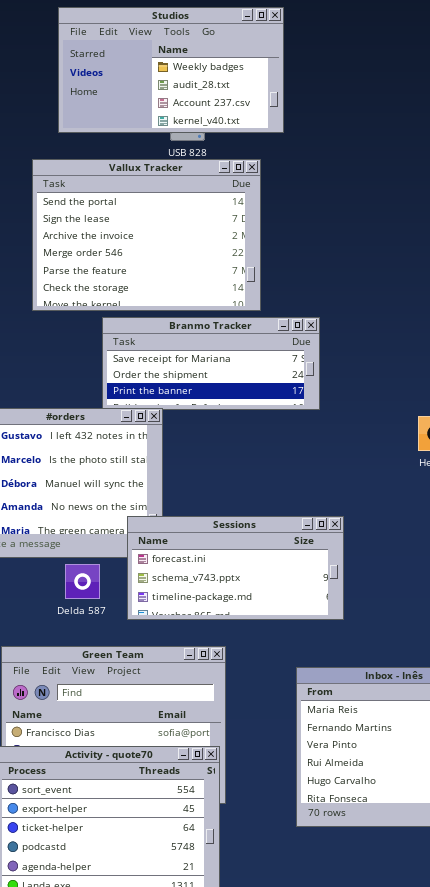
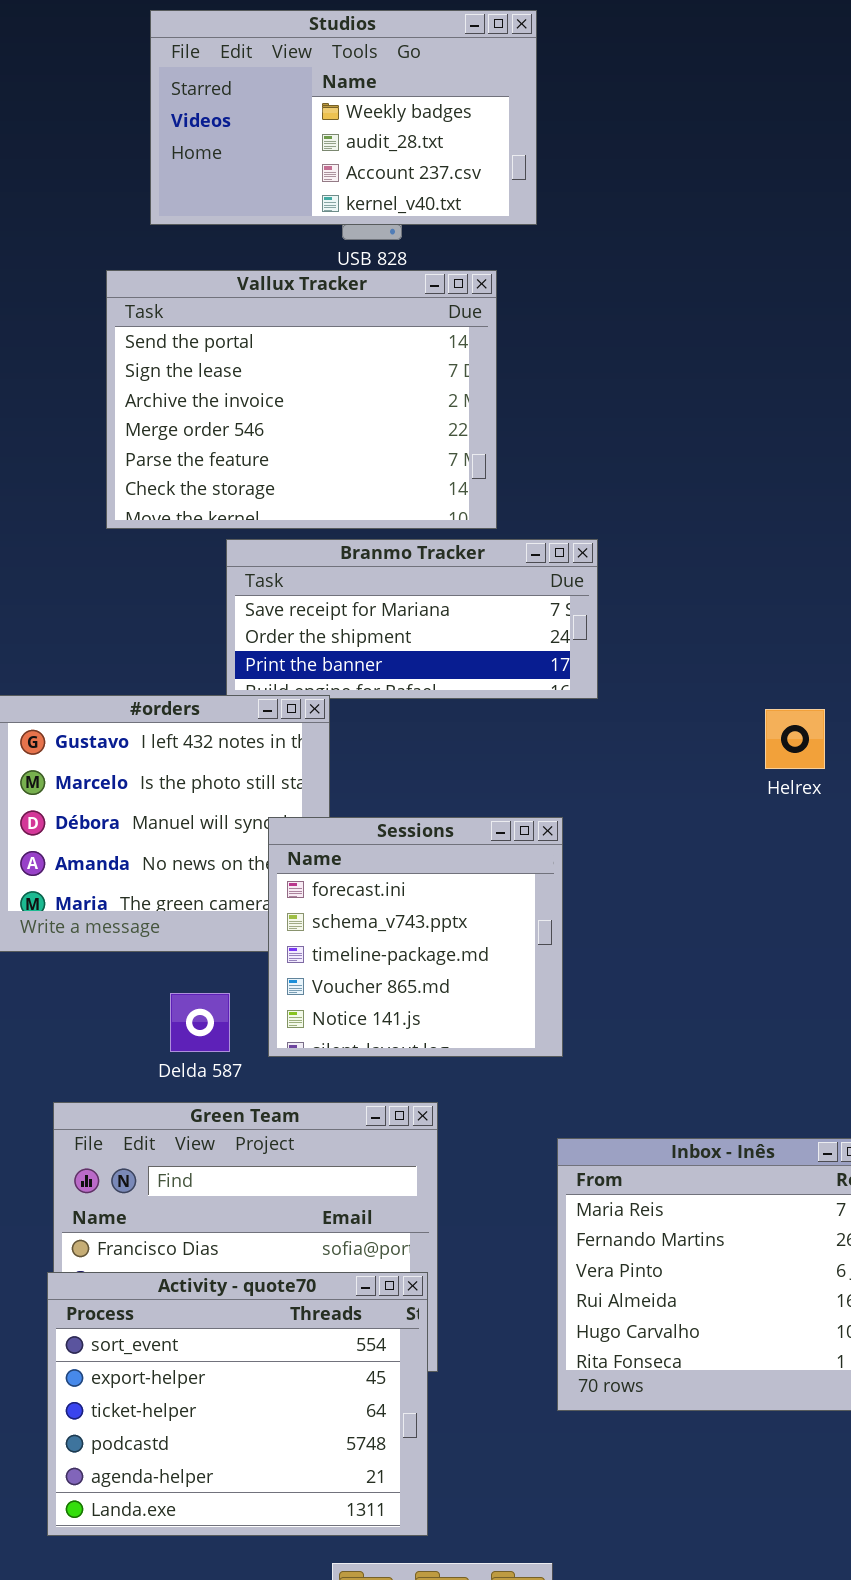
Sessions: [127,516,344,620] -> [268,817,563,1057], resized
Delda 587: [65,564,100,599] -> [170,993,230,1052], moved

